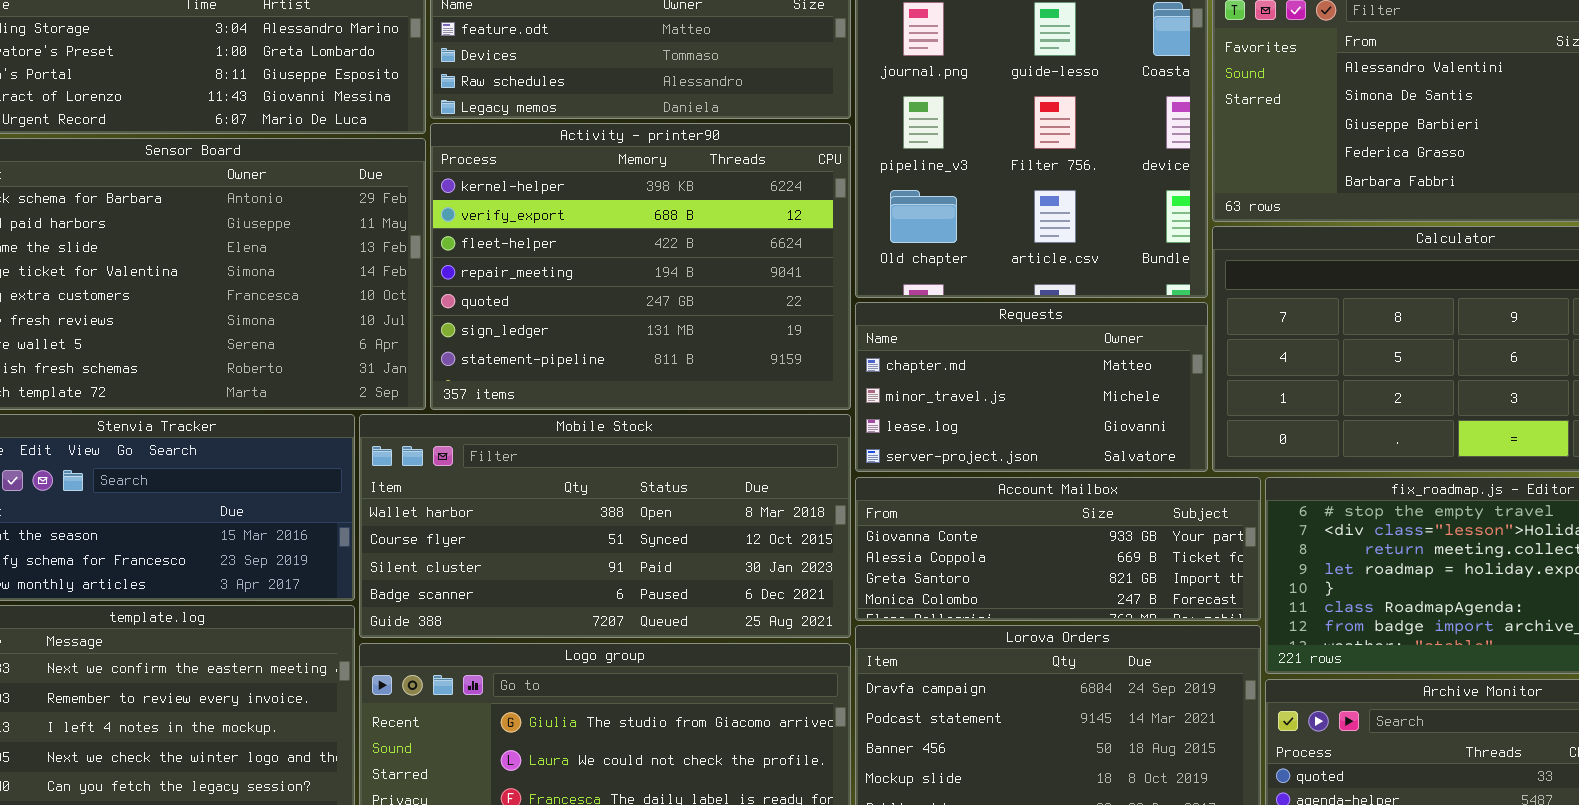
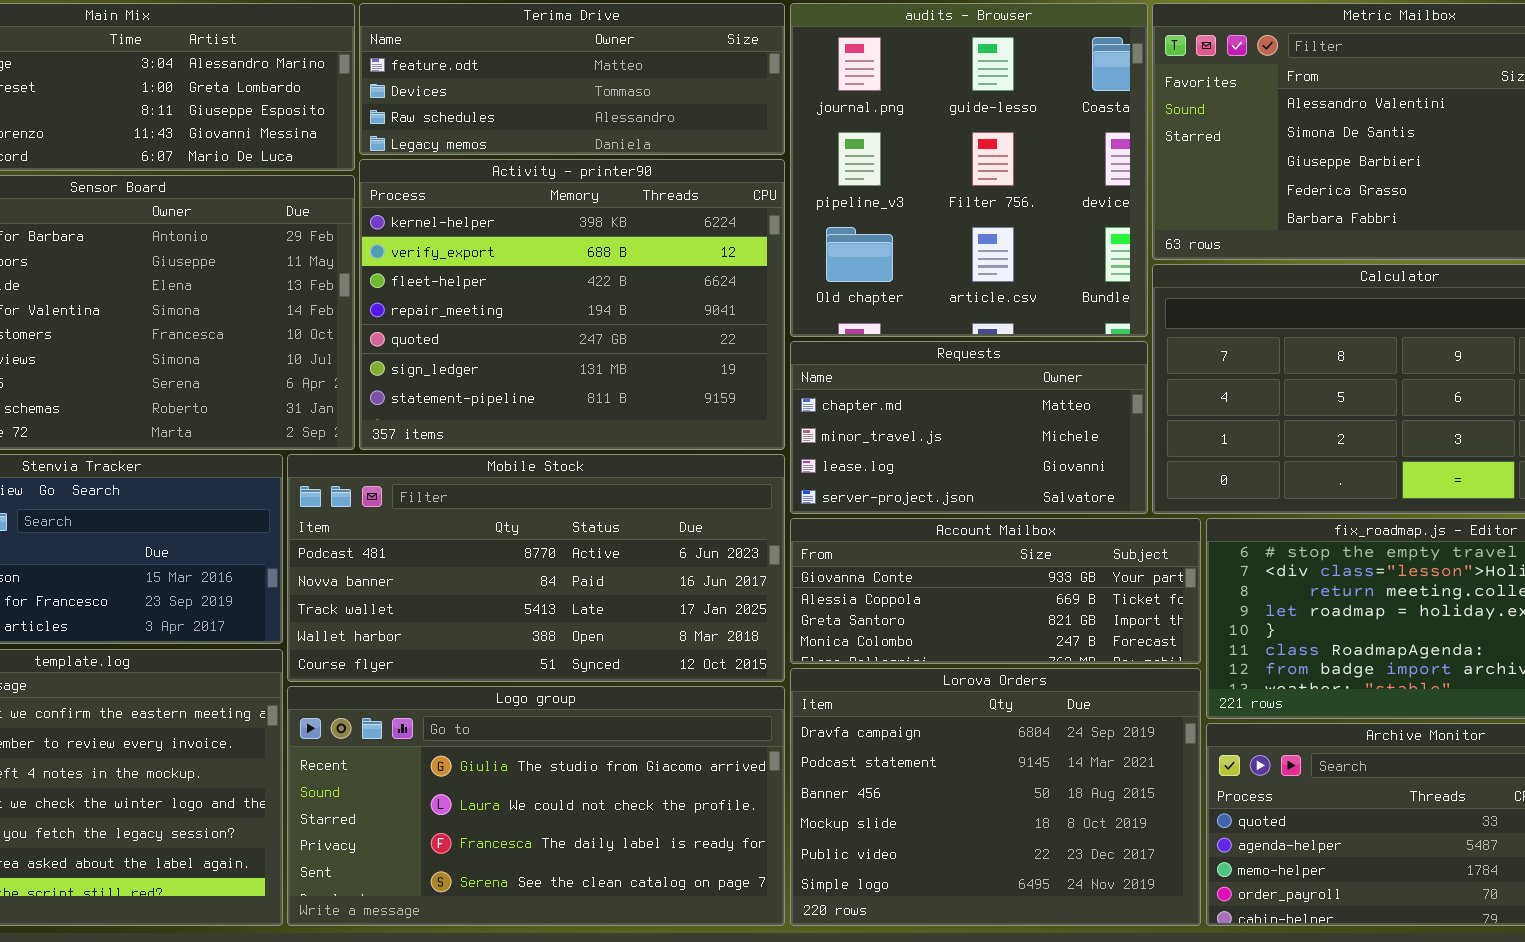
Mobile Stock: [359,414,851,638] -> [287,454,785,682], scrolled up 3 rows

